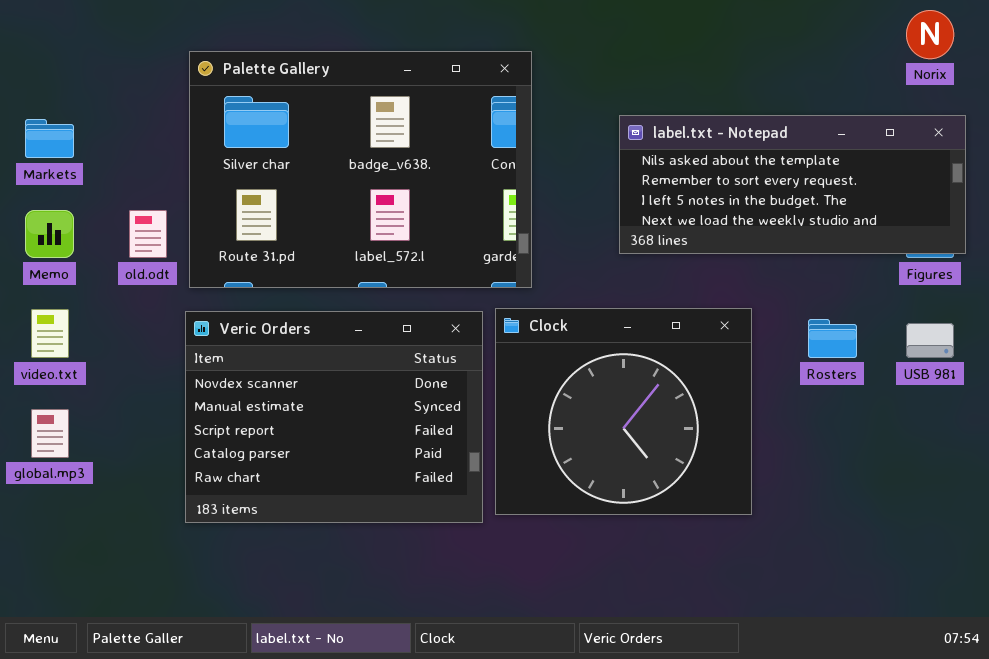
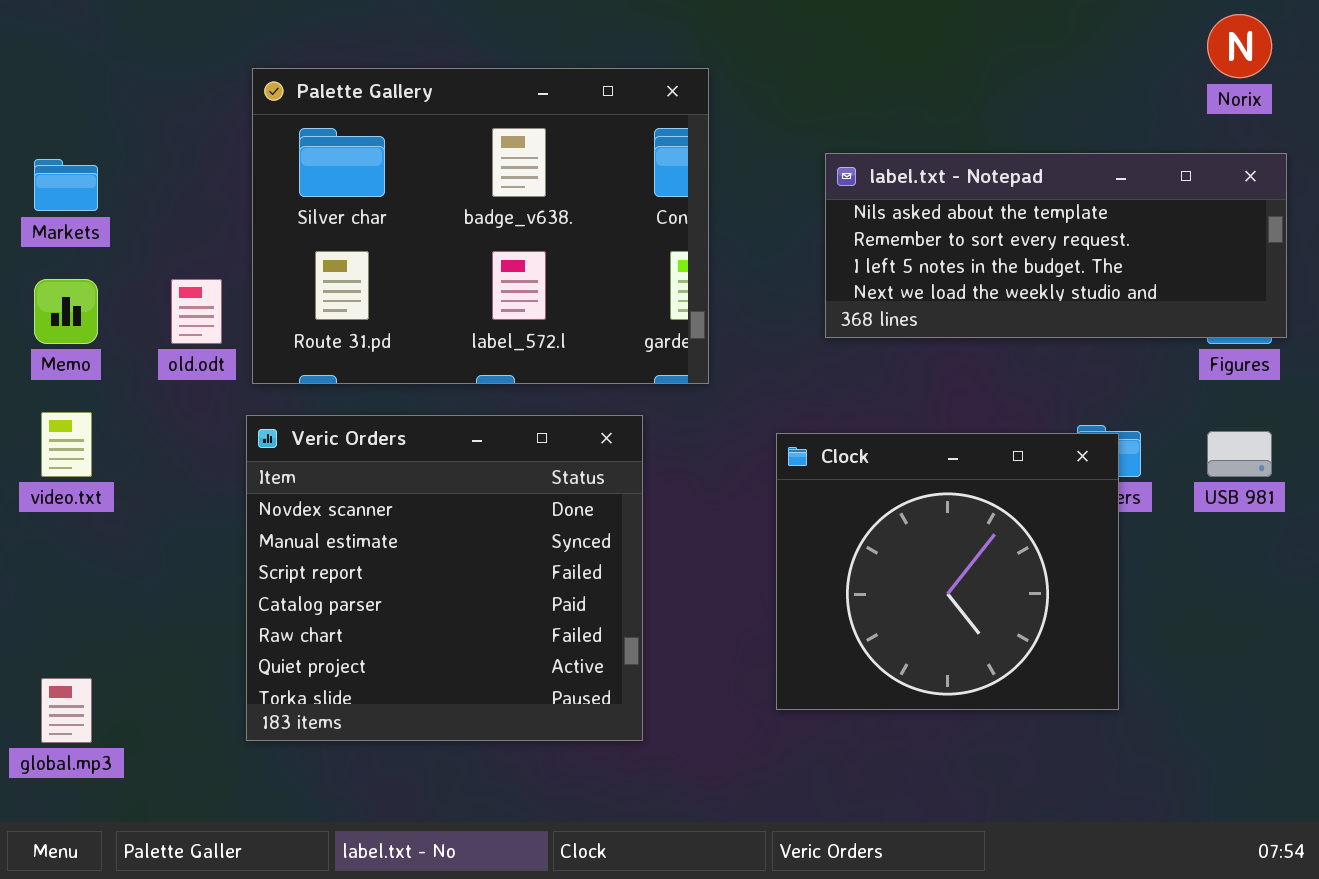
Clock: [495,308,752,515] -> [776,433,1119,710], moved
Veric Orders: [185,311,483,523] -> [246,415,643,741], resized
global.mp3: [31,409,69,458] -> [41,678,92,743], moved

